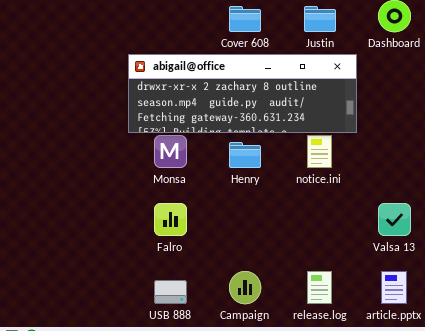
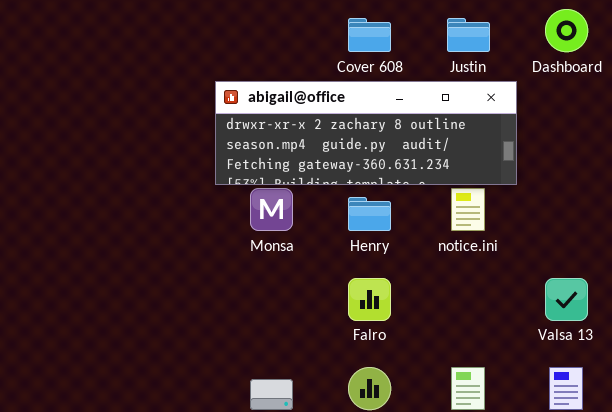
Falro: [154,203,187,236] -> [348,278,391,321], moved

